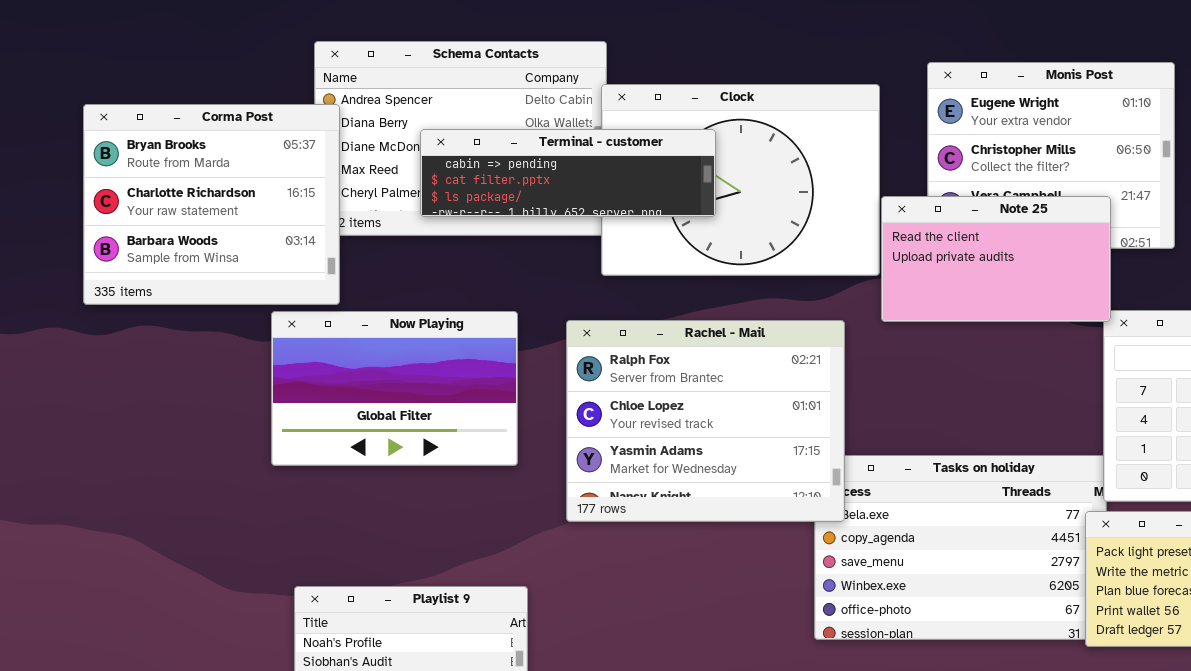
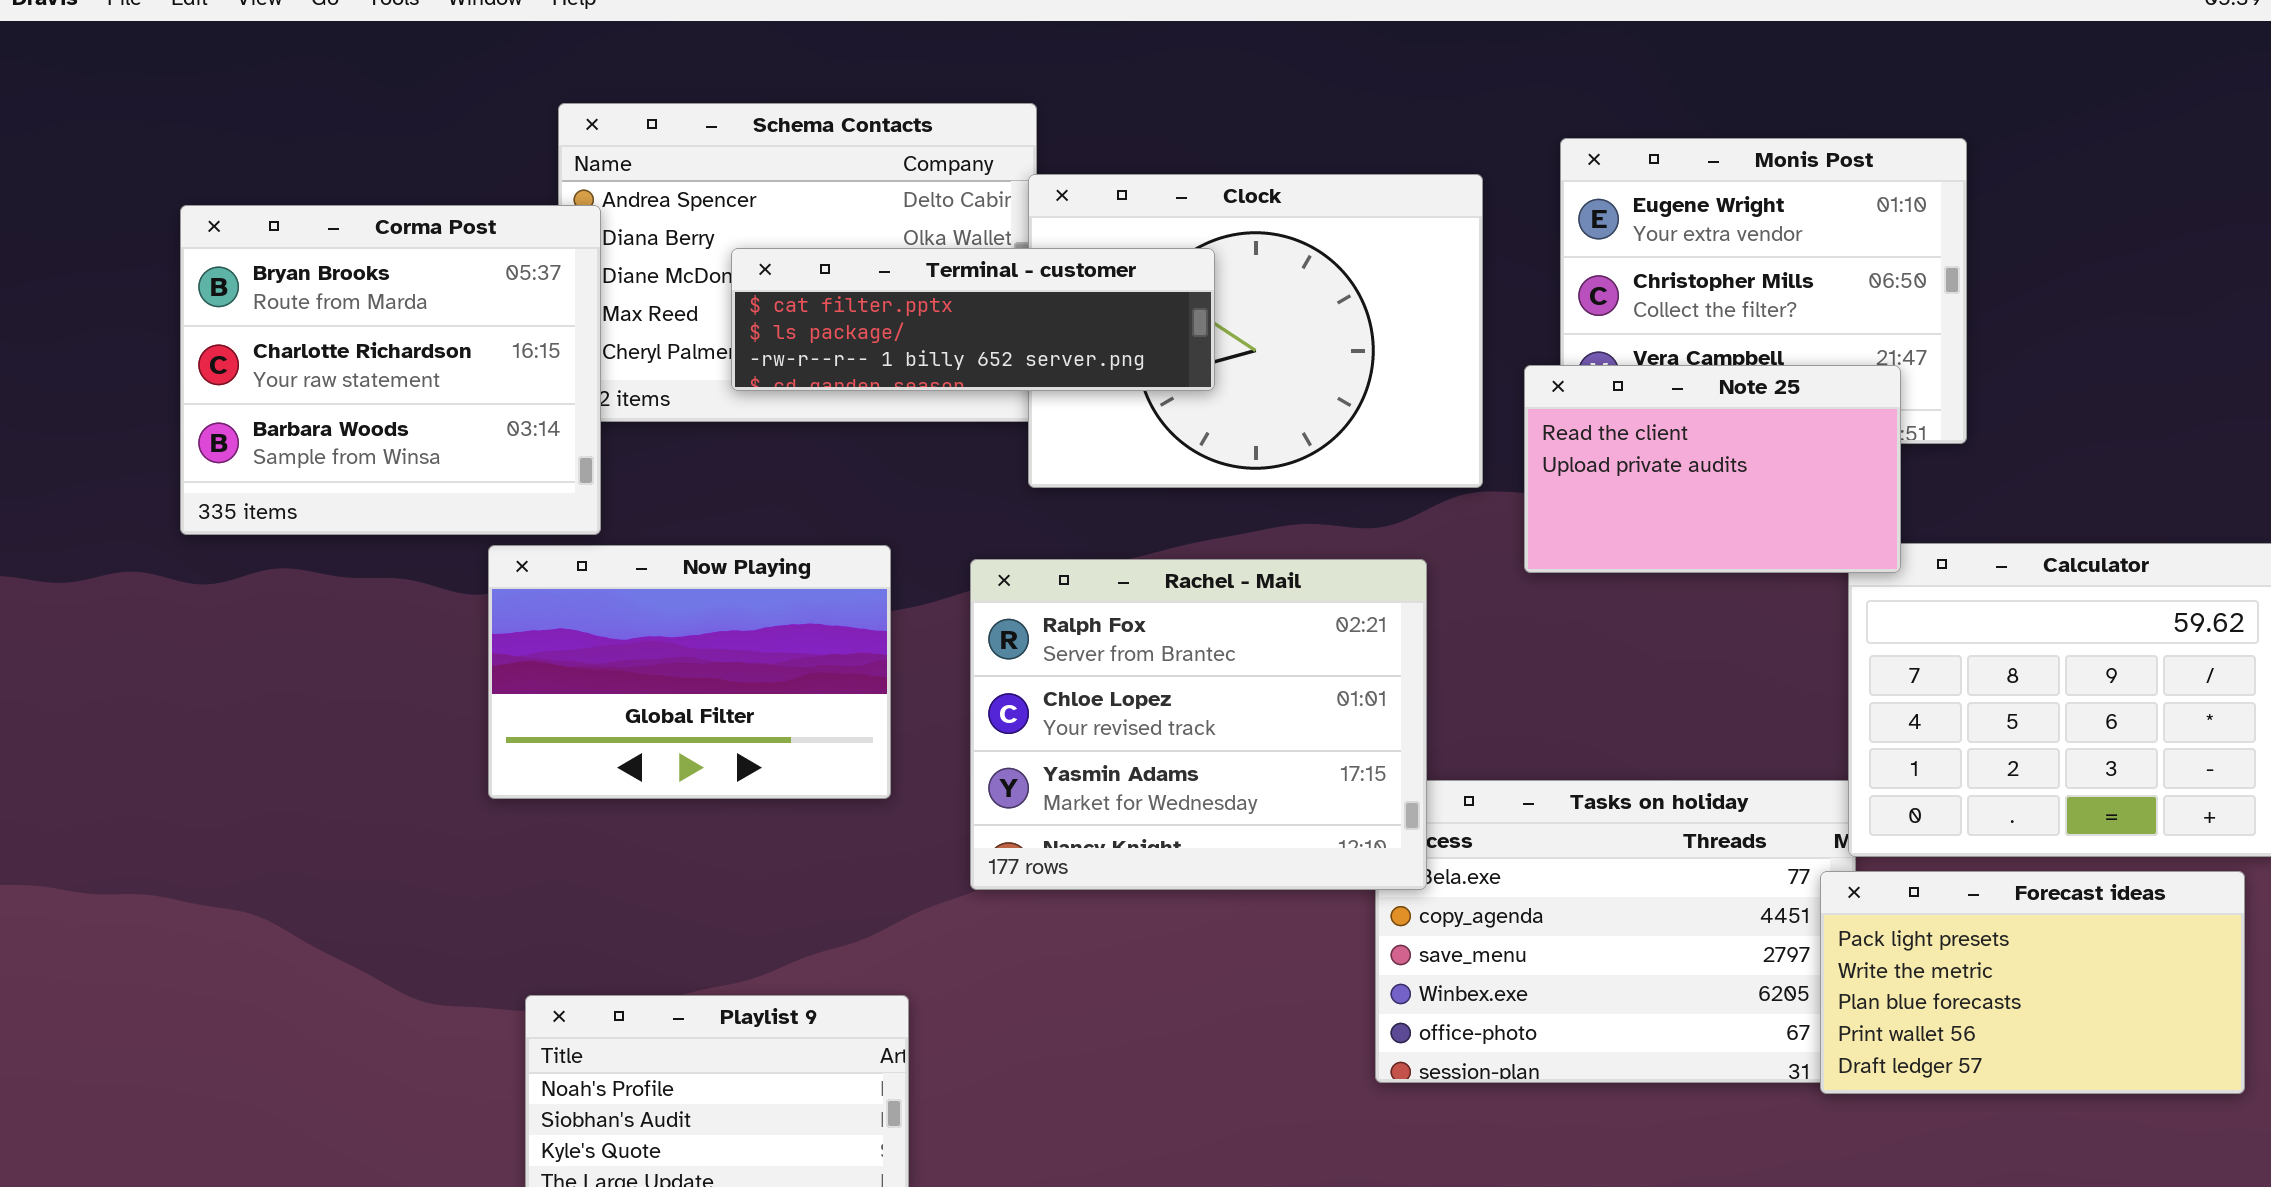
Terminal - customer: [420,129,716,217] -> [731,248,1215,391], scrolled down 1 row
Note 25: [881,196,1111,322] -> [1524,365,1901,573], moved

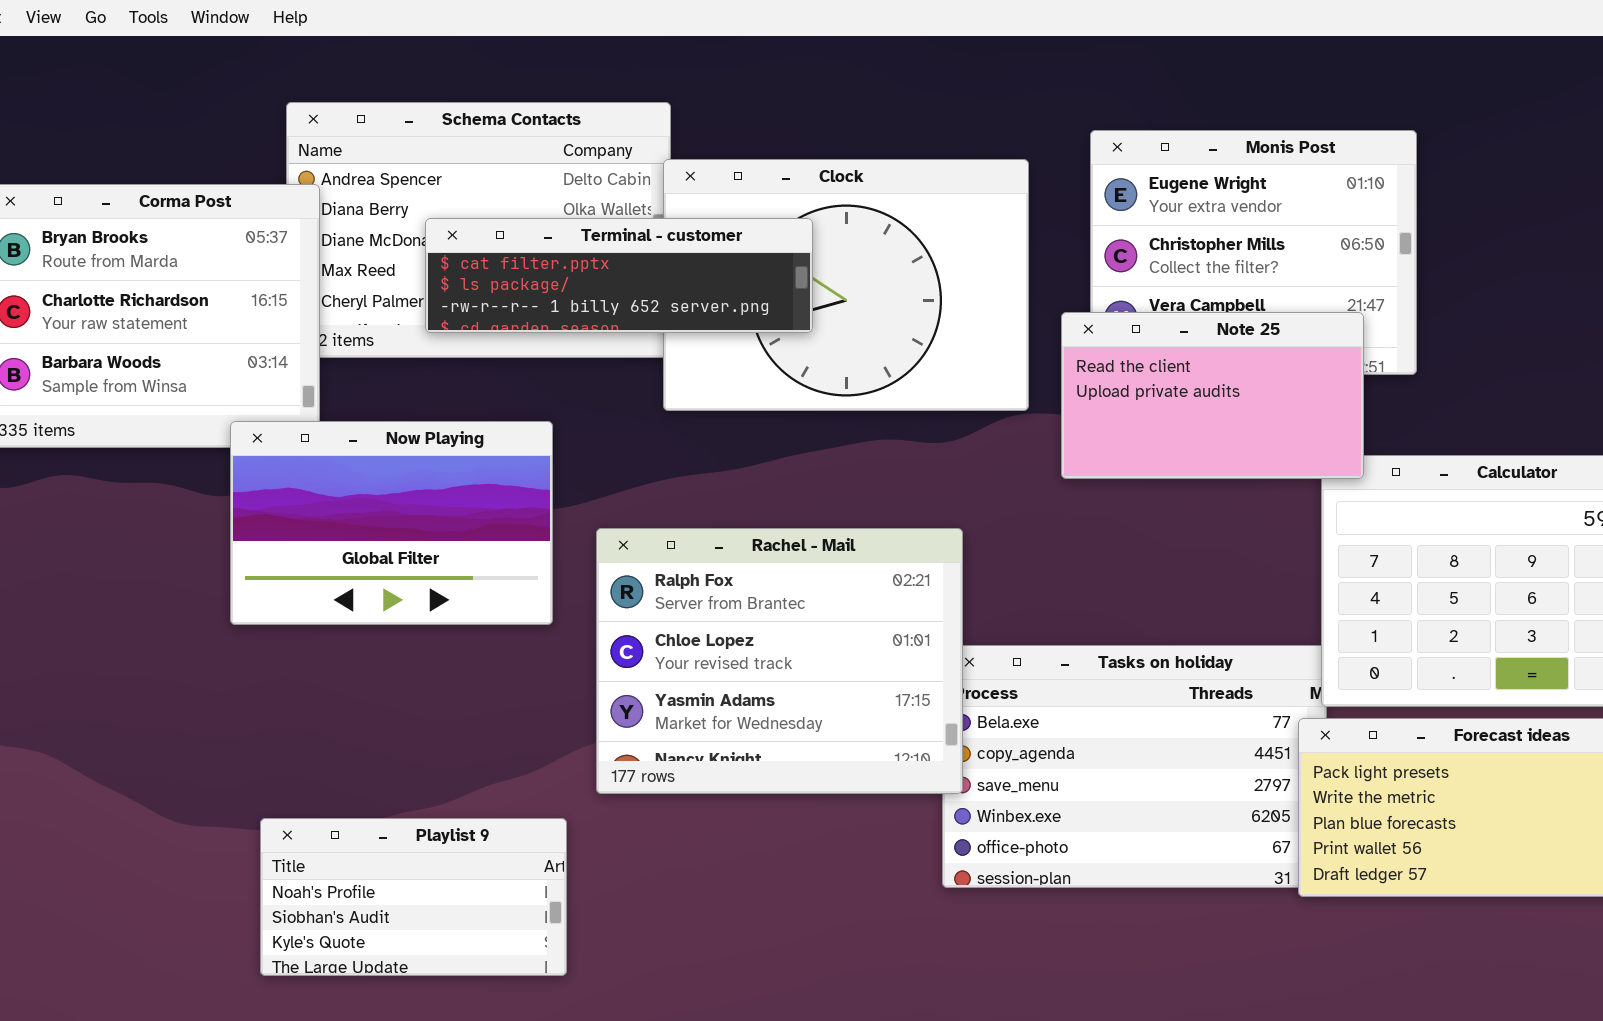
Now Playing: [488,545,891,799] -> [230,421,553,625], moved
Rachel - Mail: [970,559,1427,890] -> [596,528,963,794], moved

